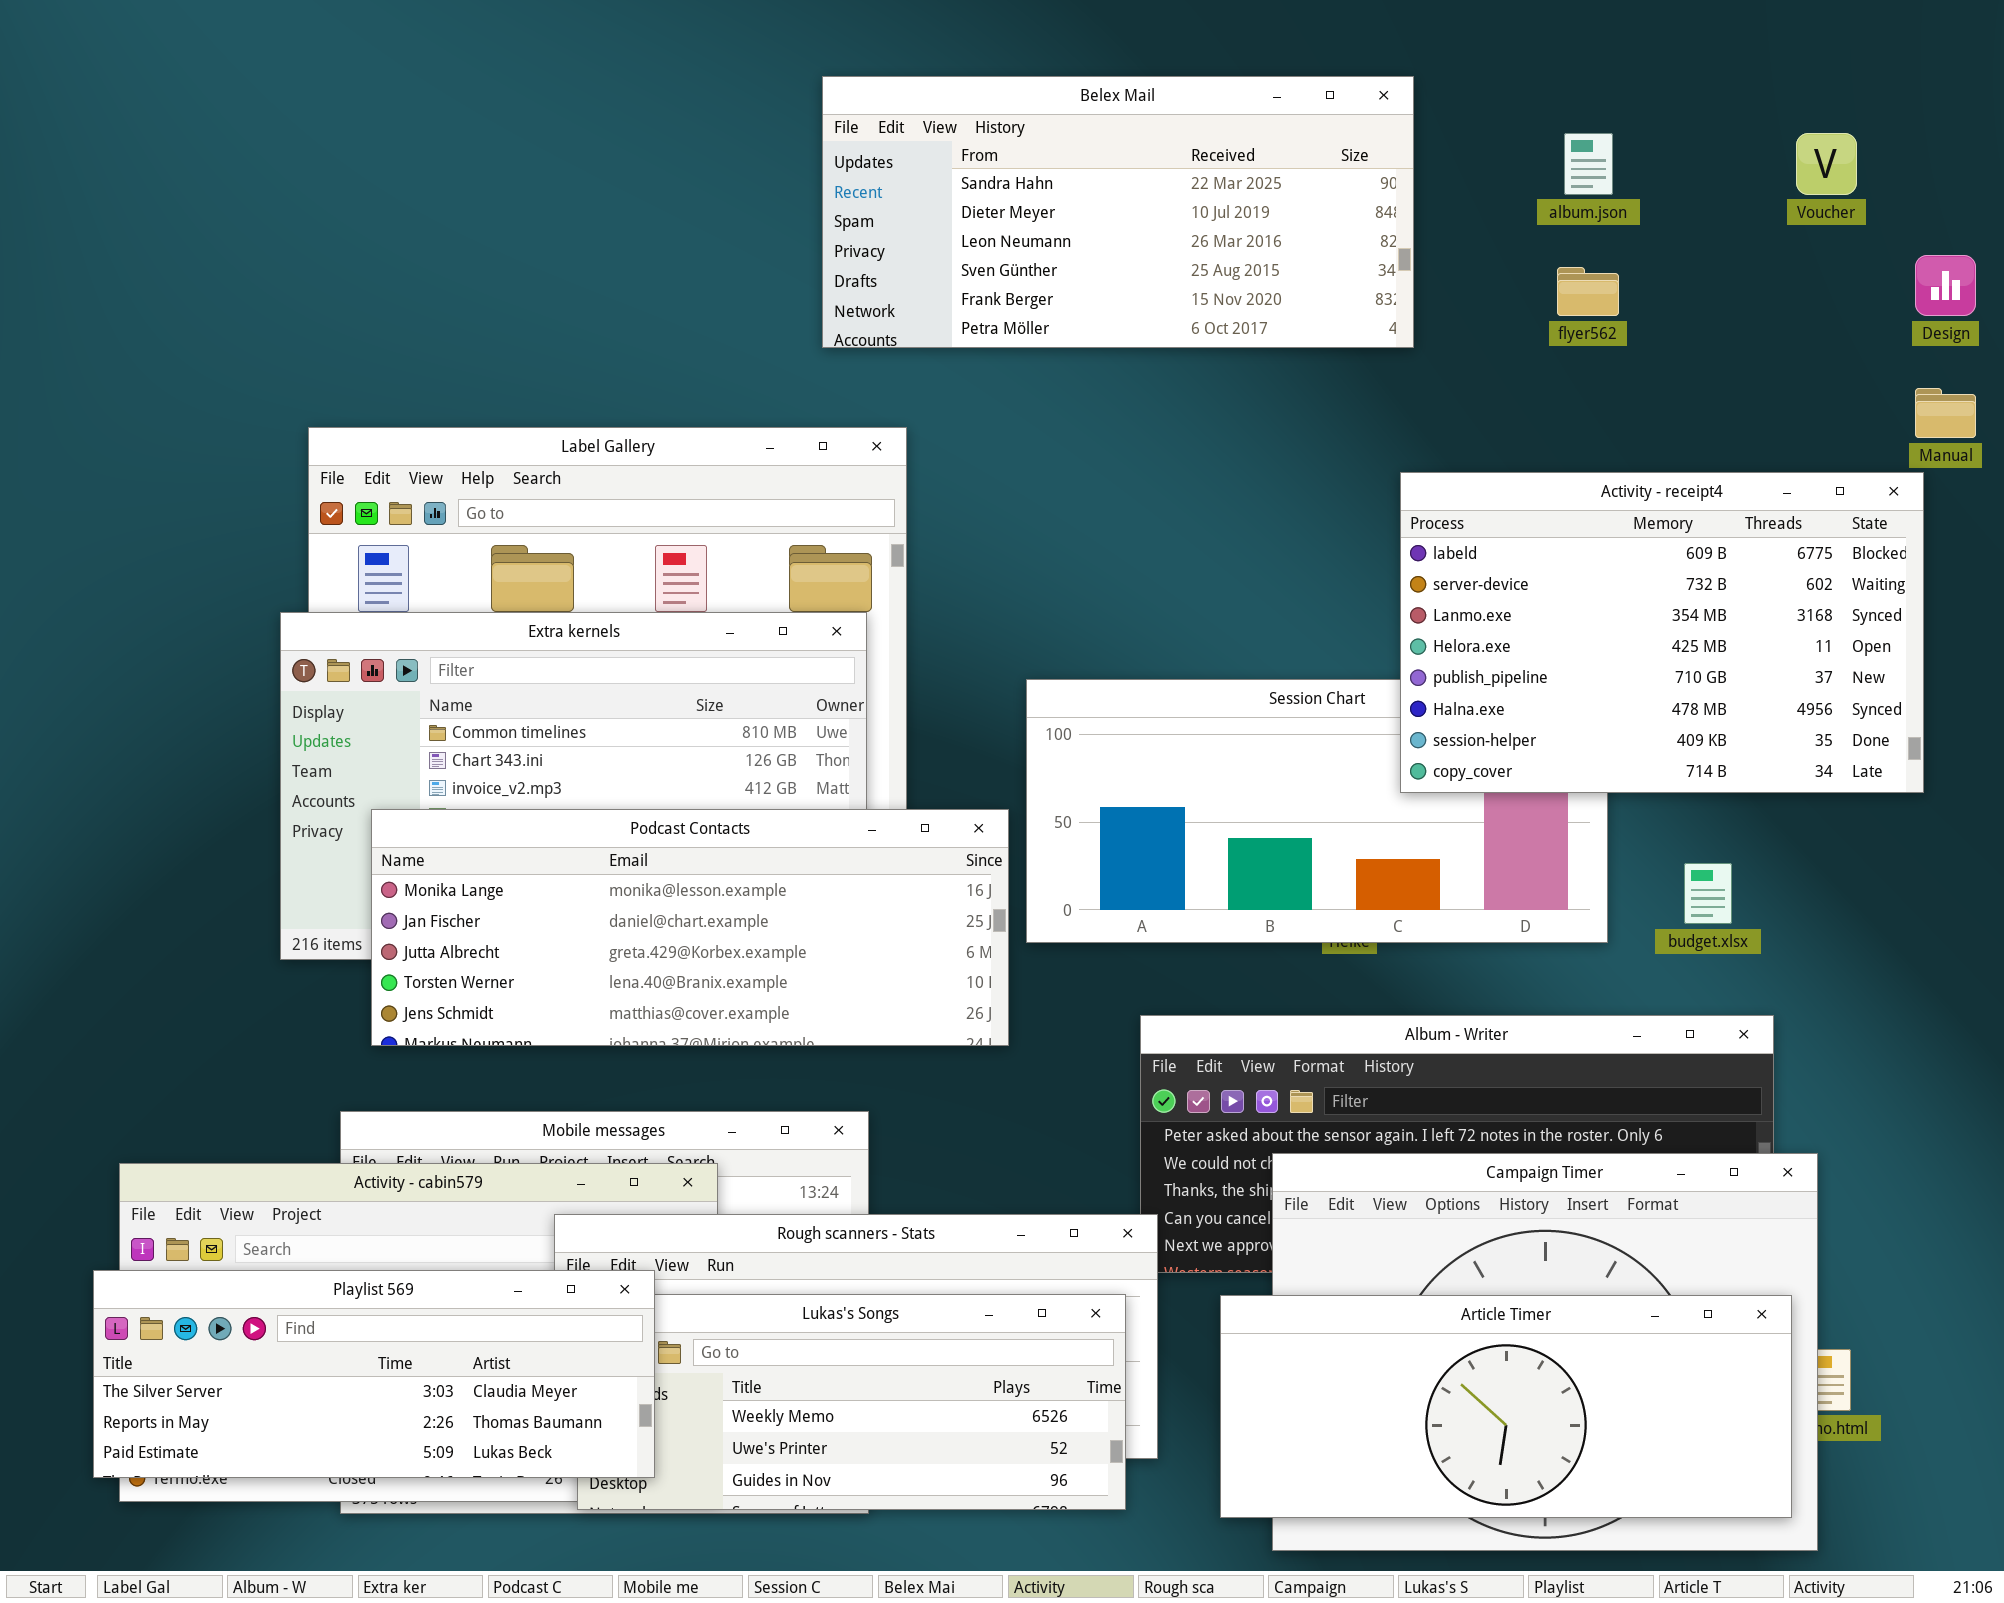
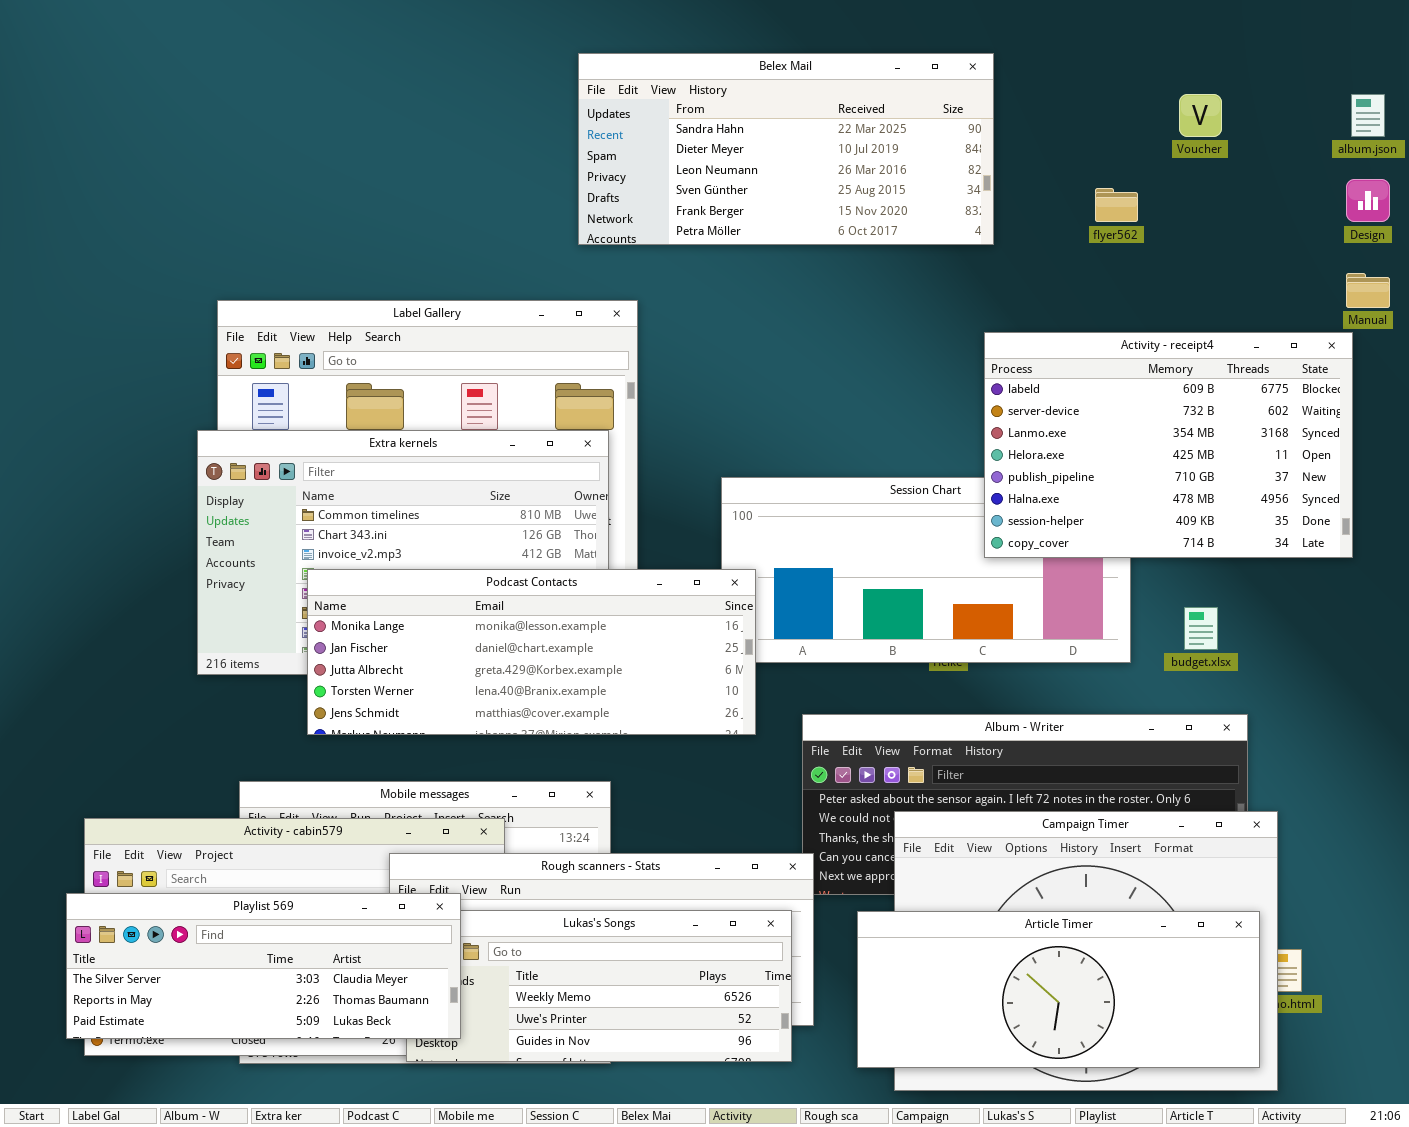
album.json: [1564,133,1613,195] -> [1351,94,1385,137], moved
Voucher: [1796,133,1857,195] -> [1179,94,1222,137], moved
Podcast Contacts: [371,809,1009,1046] -> [307,569,756,735], moved

